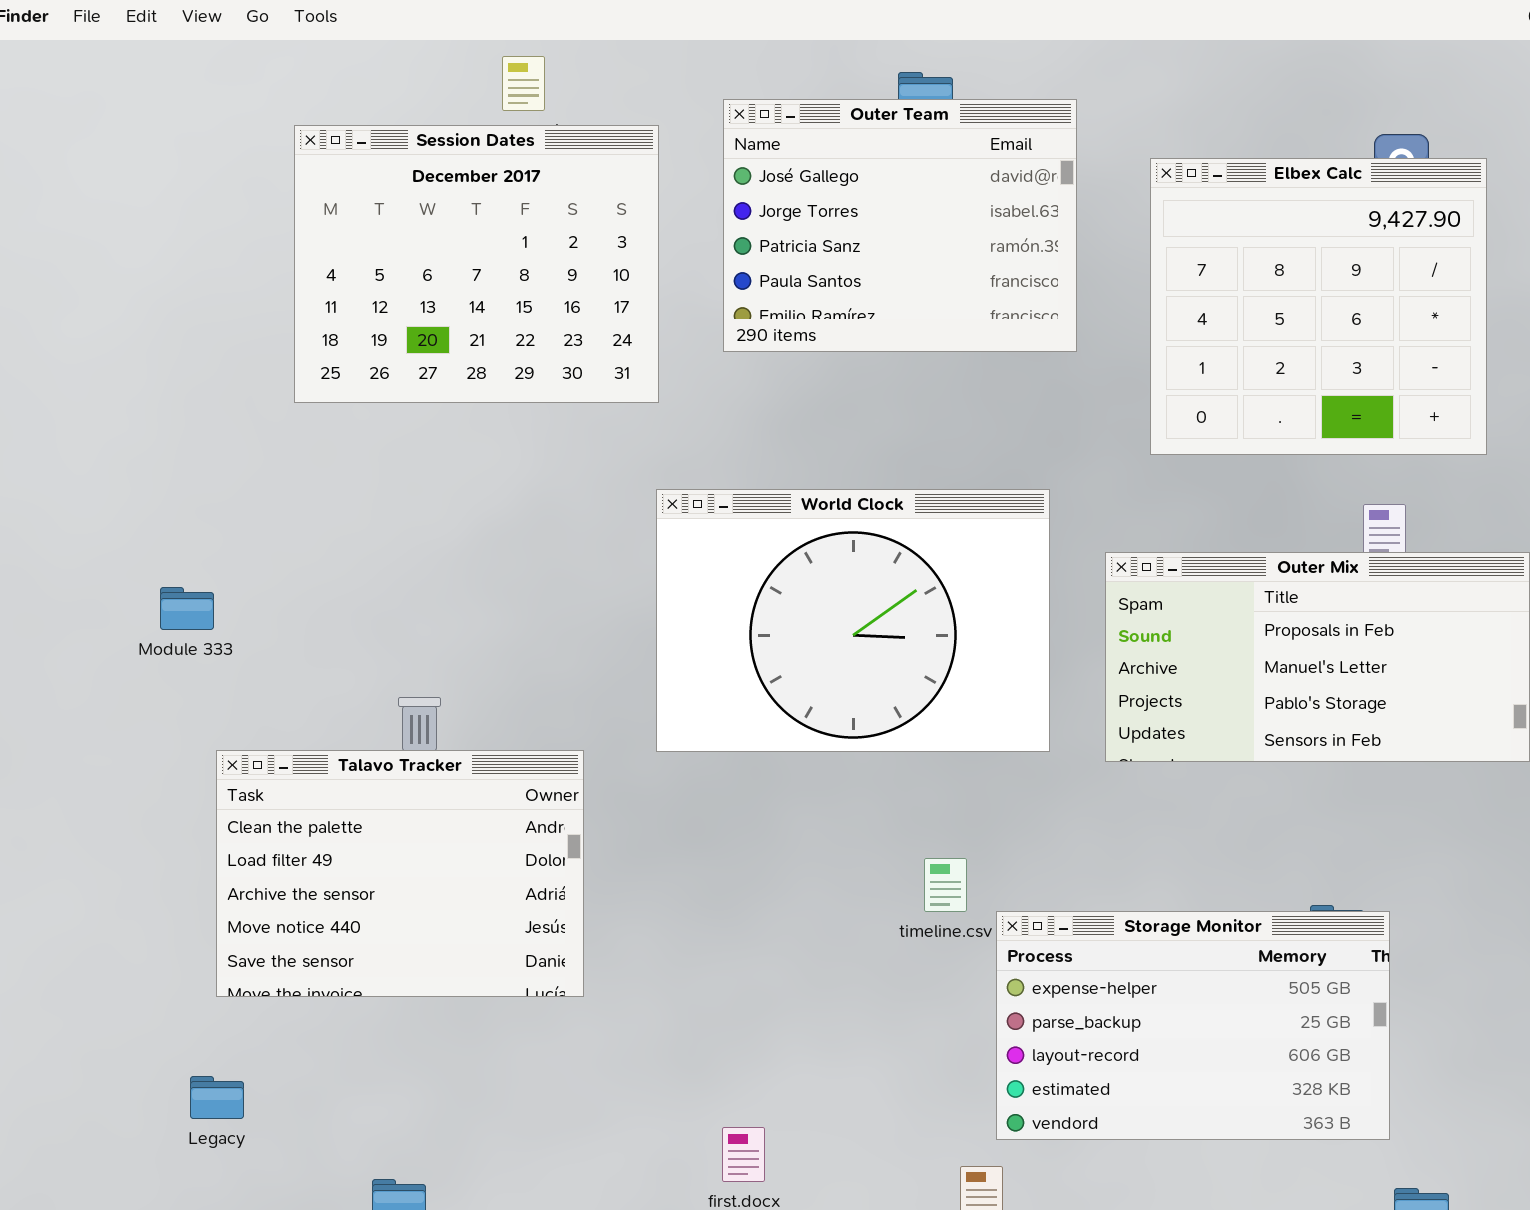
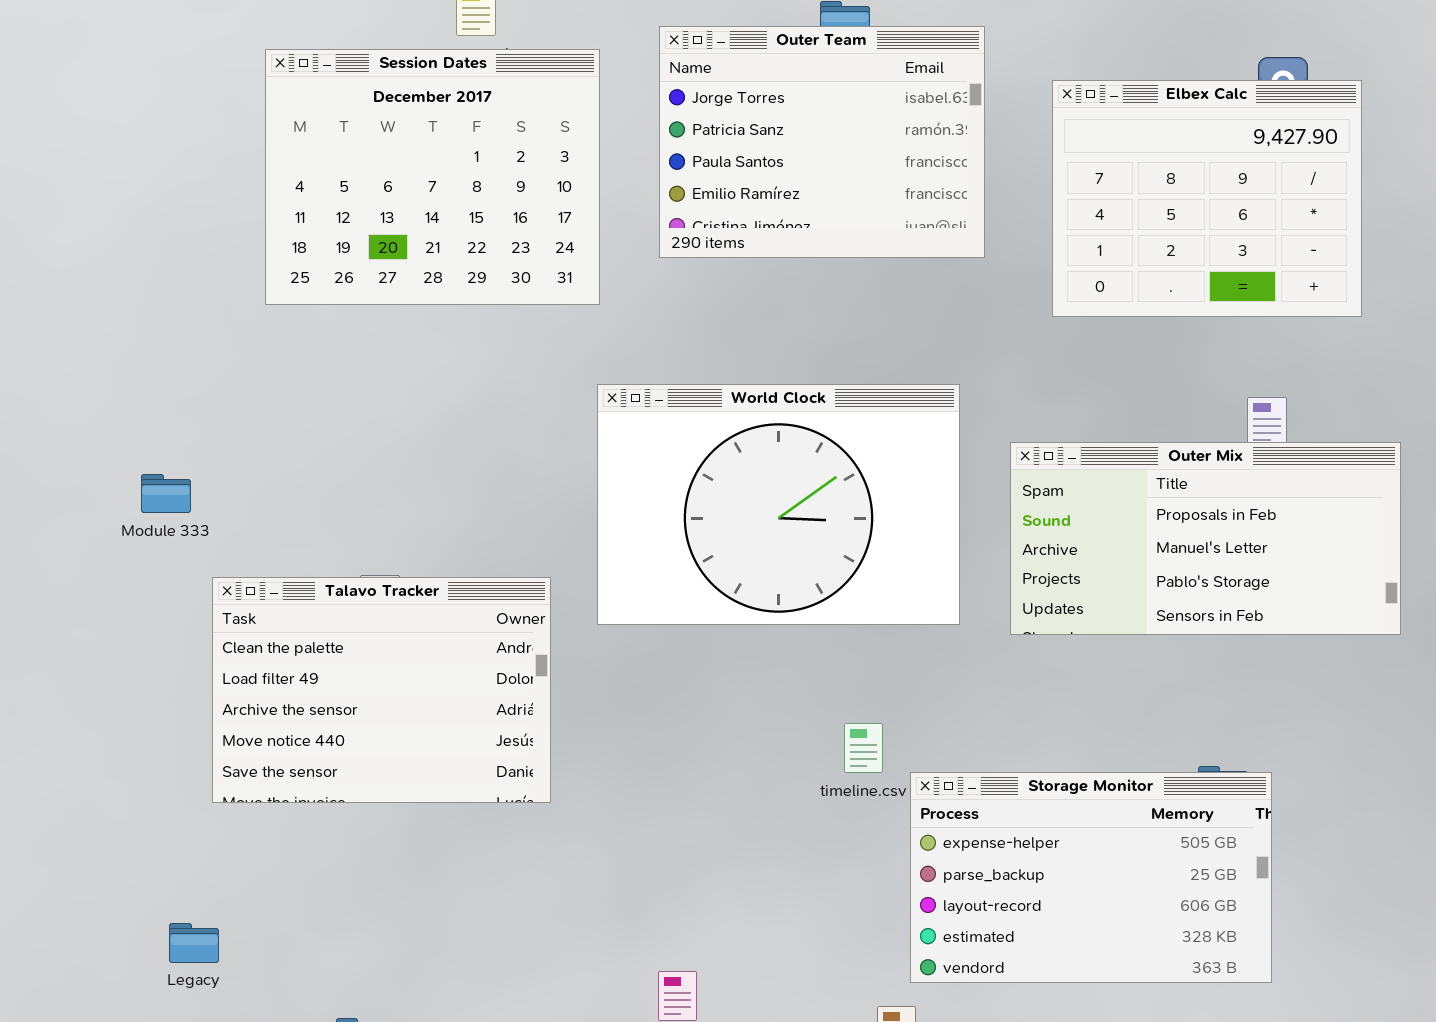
Outer Team: [723,99,1077,352] -> [659,26,985,258], scrolled down 1 row
Elbex Calc: [1150,158,1487,455] -> [1052,80,1362,317], resized
Talavo Tracker: [216,750,584,997] -> [212,577,551,803], moved

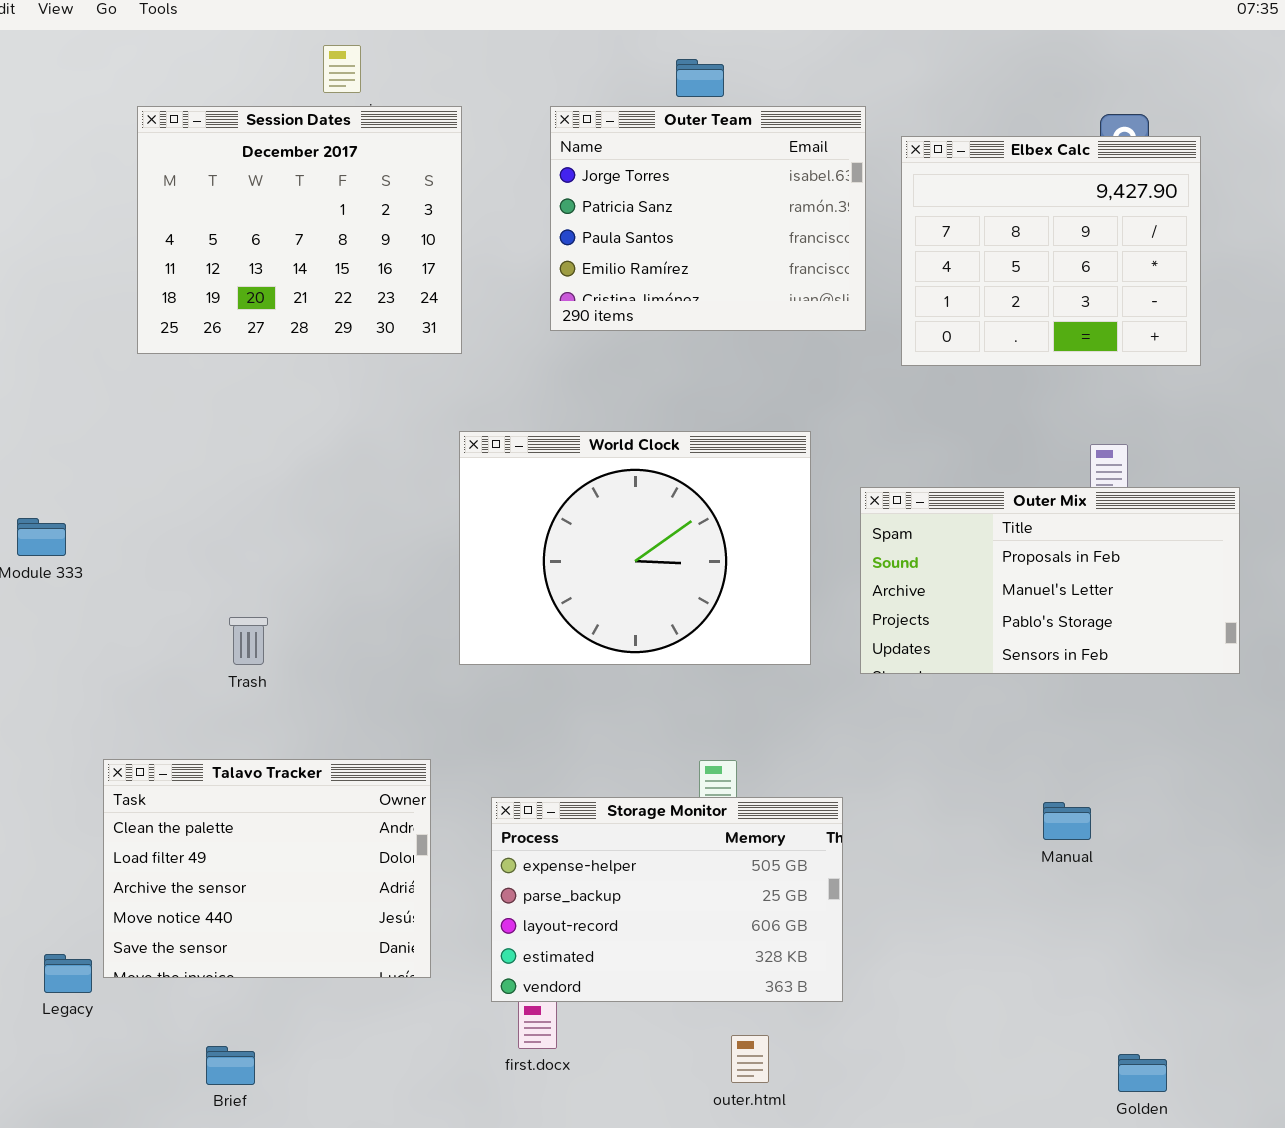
Outer Team: [659,26,985,258] -> [550,106,866,331], moved
Talavo Tracker: [212,577,551,803] -> [103,759,431,978], moved
Storage Monitor: [910,772,1272,983] -> [491,797,843,1002], moved

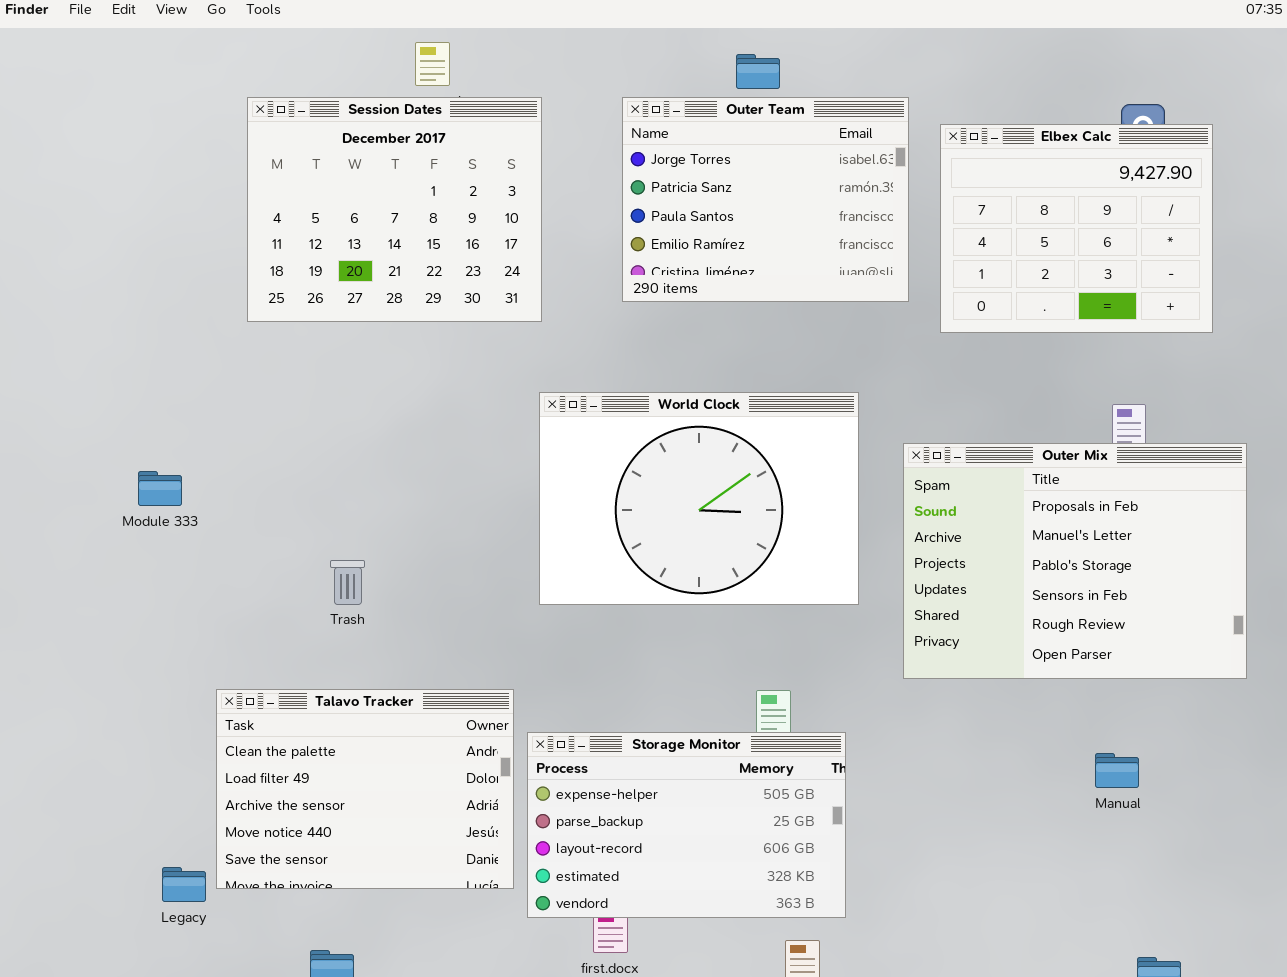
Outer Mix: [860,487,1240,674] -> [903,443,1247,679], resized
Storage Monitor: [491,797,843,1002] -> [527,732,846,918], moved
Manual: [1043,802,1091,840] -> [1095,753,1139,788], moved

